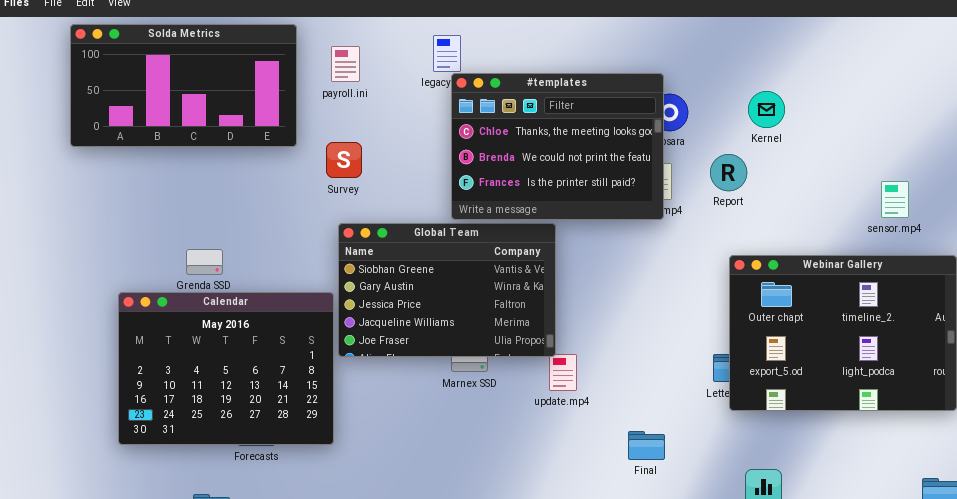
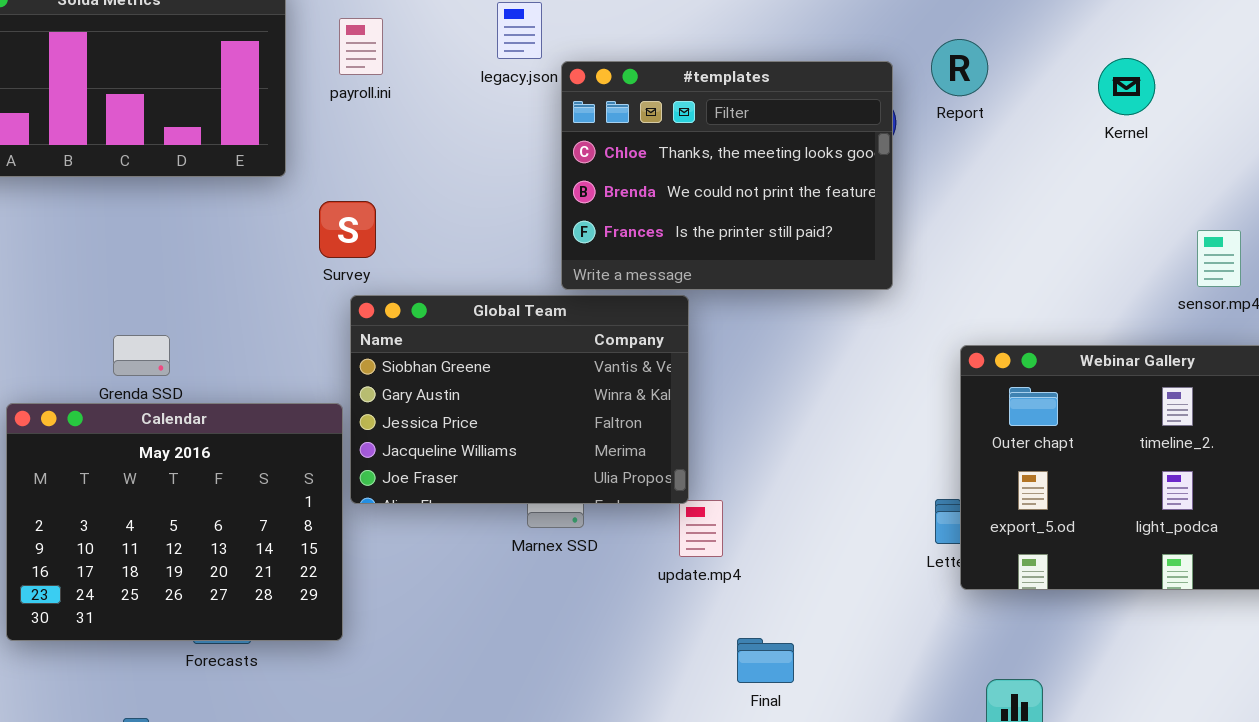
#templates: [451,73,664,220] -> [561,61,893,290], moved
Kernel: [748,91,785,128] -> [1098,58,1155,115], moved
Survey: [326,142,362,178] -> [319,201,376,258], moved
Report: [710,154,747,191] -> [931,39,988,96], moved
Final: [628,431,665,460] -> [737,638,794,683], moved

